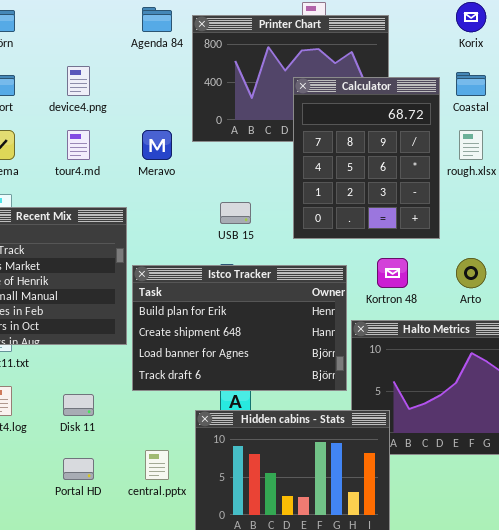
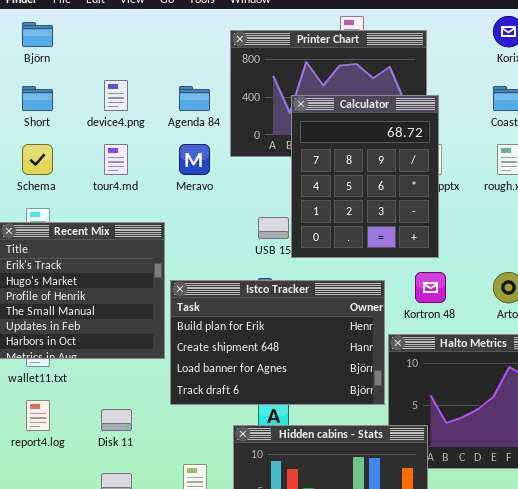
Agenda 84: [142,7,172,32] -> [179,86,210,111], moved
Calculator: [293,77,440,239] -> [291,95,439,258], moved

